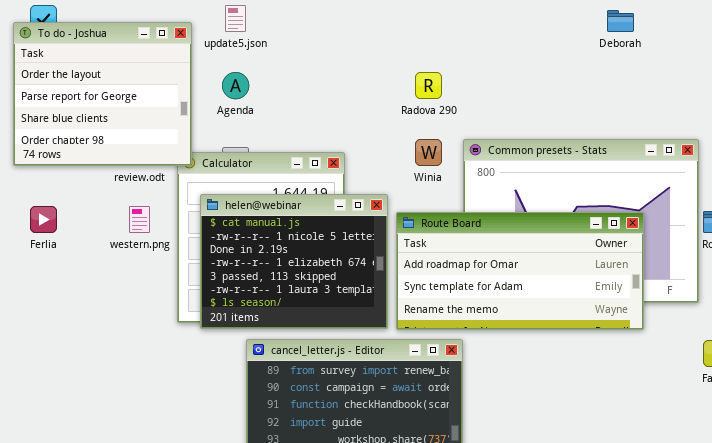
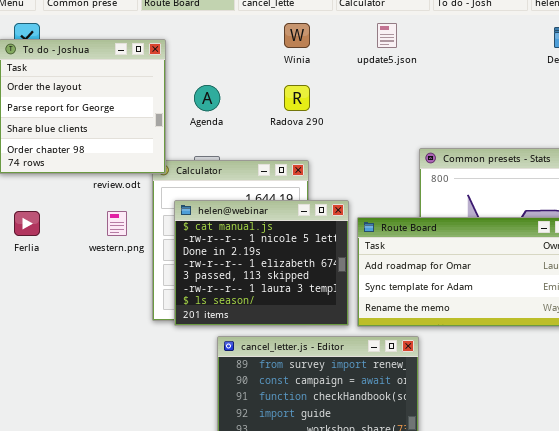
update5.json: [225,5,246,32] -> [377,23,397,48], moved
Radova 290: [415,72,442,99] -> [284,85,310,111], moved
Winia: [415,139,442,166] -> [284,23,310,48], moved

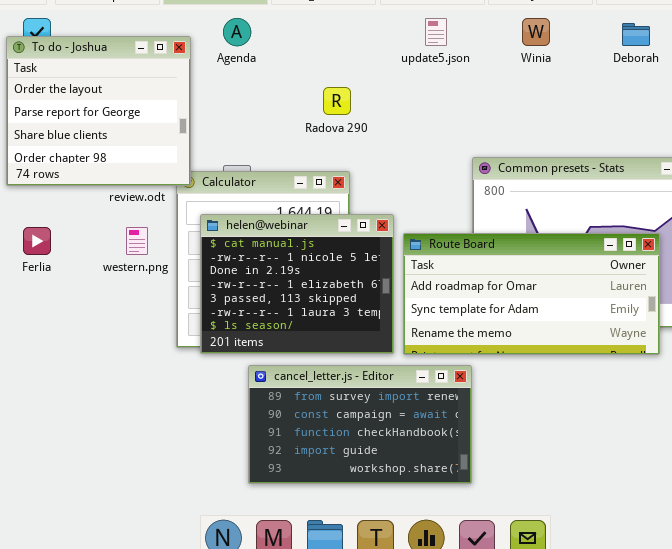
Winia: [284,23,310,48] -> [522,18,550,46], moved
Agenda: [194,85,220,111] -> [223,18,251,46], moved

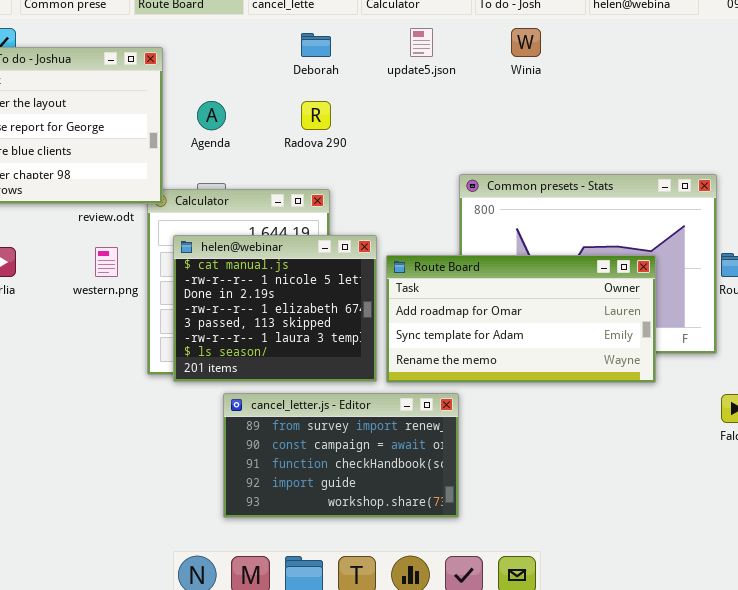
Agenda: [223,18,251,46] -> [197,101,226,130], moved
Deborah: [622,23,650,46] -> [301,33,331,57], moved

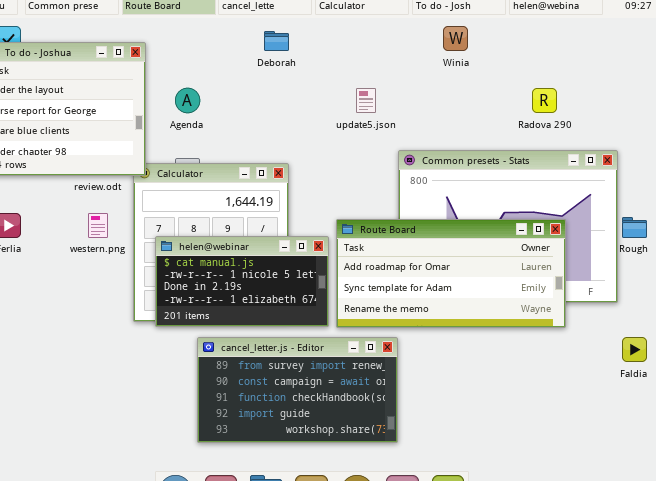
update5.json: [410,28,433,57] -> [356,88,376,113], moved
Radova 290: [301,101,331,130] -> [532,88,557,113], moved
helen@webinar: [173,235,377,382] -> [155,236,329,327], resized

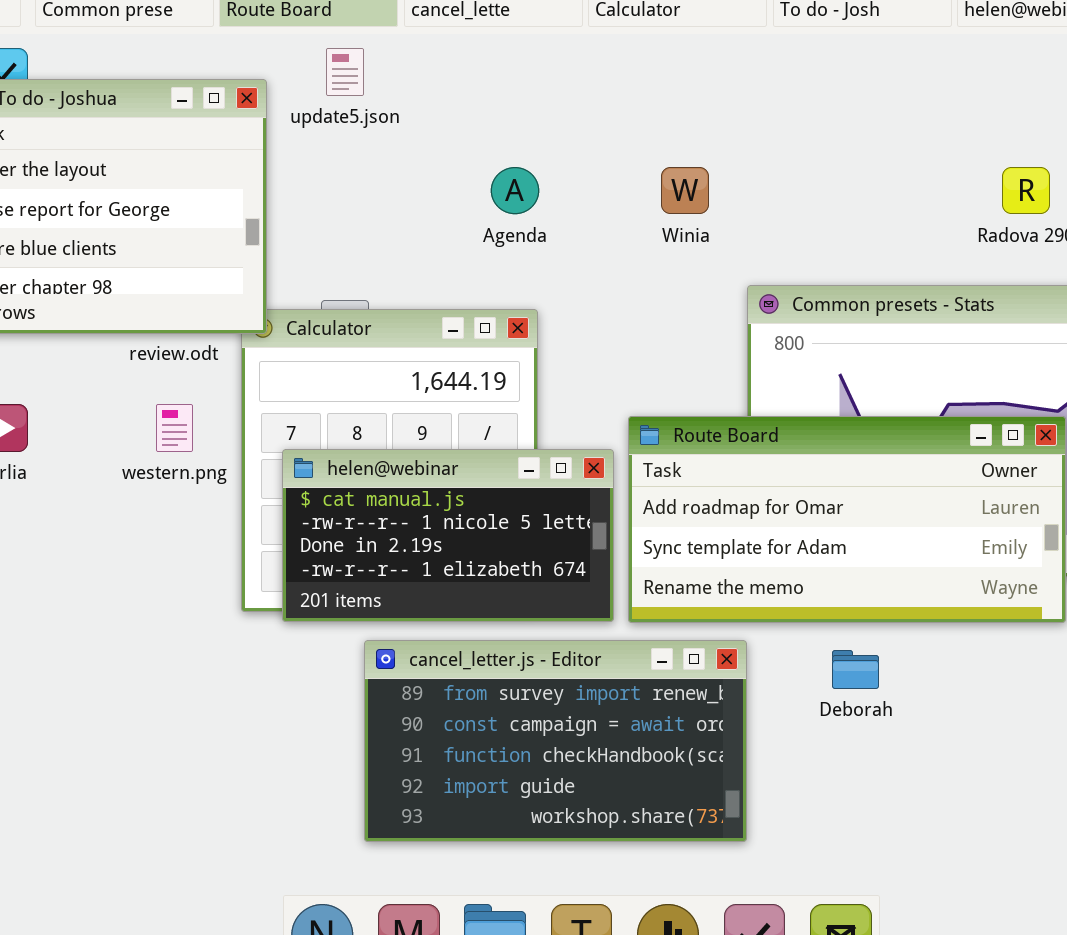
Winia: [443,26,468,51] -> [661,167,709,214], moved
Deborah: [264,31,289,51] -> [832,650,879,689], moved
Agenda: [175,88,200,113] -> [491,167,539,214], moved
update5.json: [356,88,376,113] -> [326,48,364,96], moved

